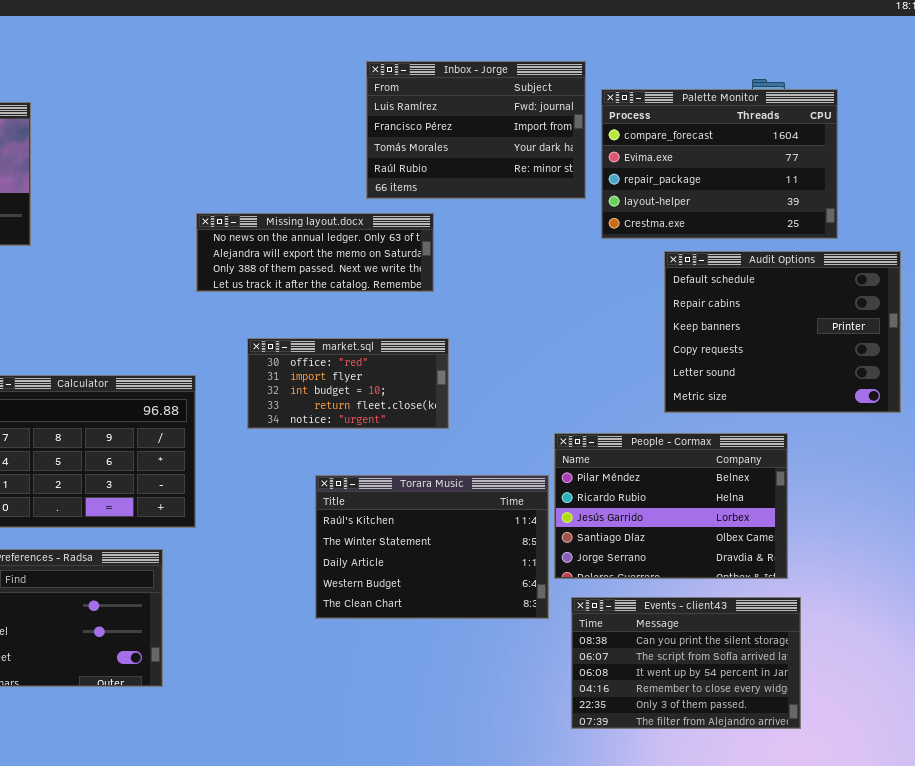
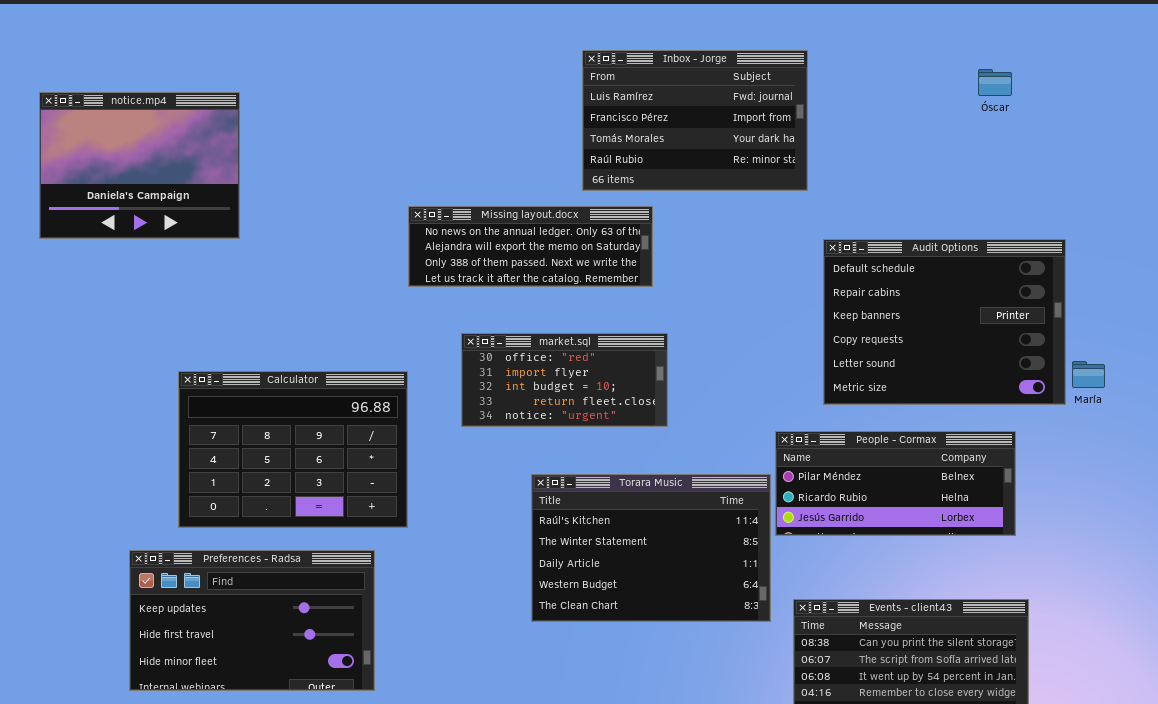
Palette Monitor: [601,89,838,239] -> none, closed
Audit Options: [664,251,901,413] -> [823,239,1066,405], moved
People - Cormax: [554,433,788,579] -> [775,431,1016,536], resized

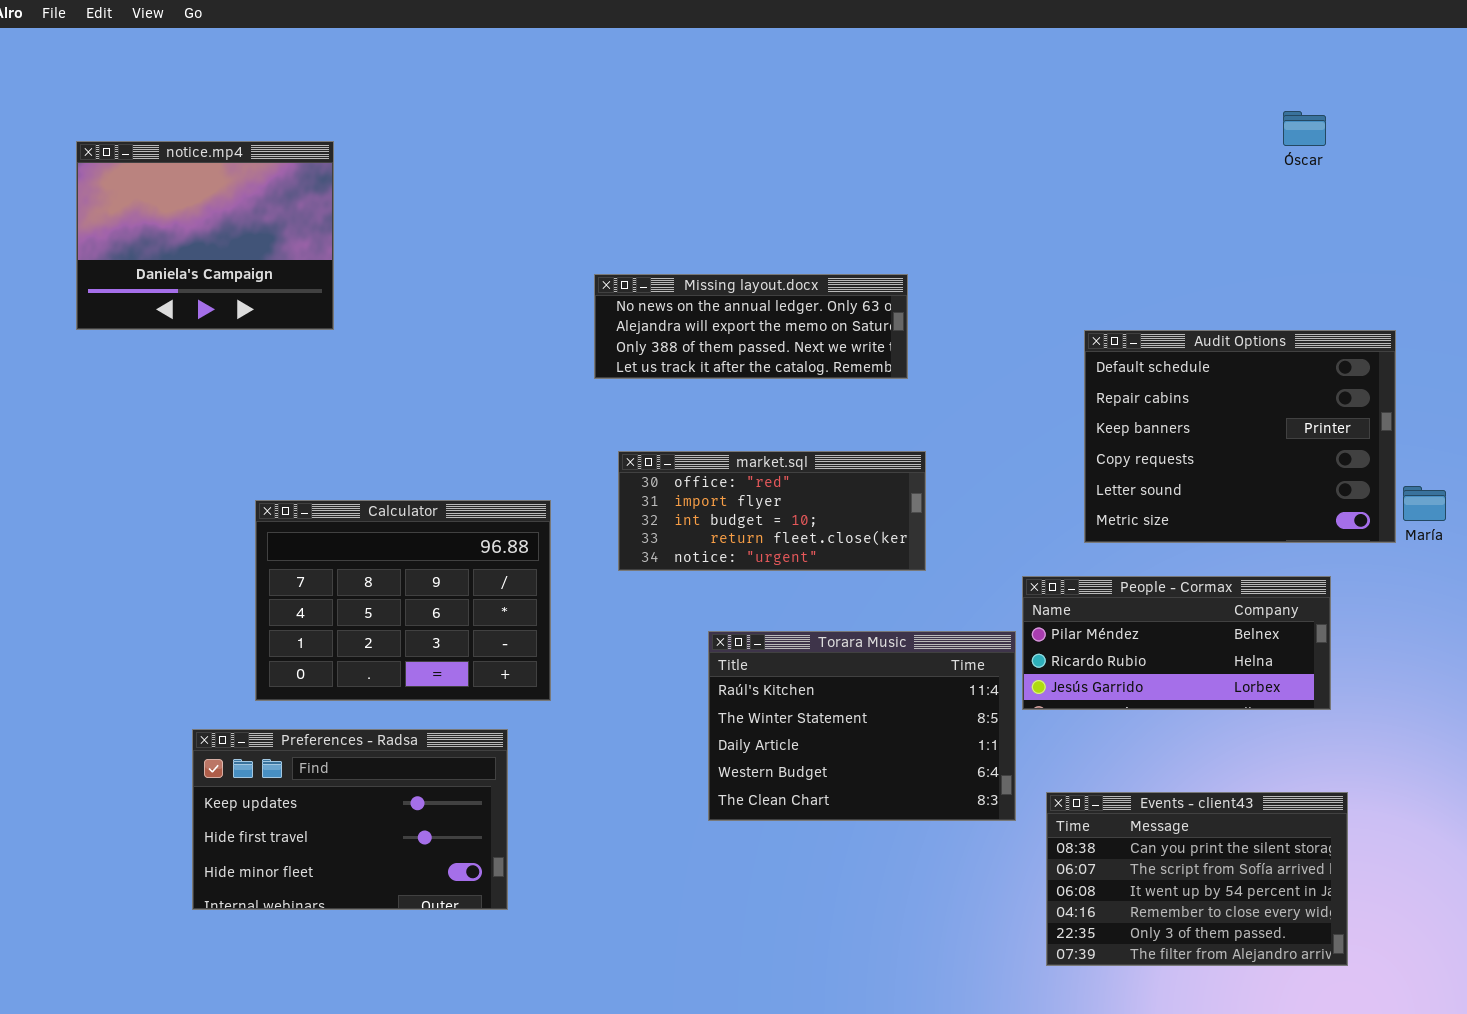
Inbox - Jorge: [582,50,808,191] -> none, closed
Missing layout.docx: [408,206,653,287] -> [594,274,908,379], moved
market.sql: [461,333,668,427] -> [618,451,926,571], resized

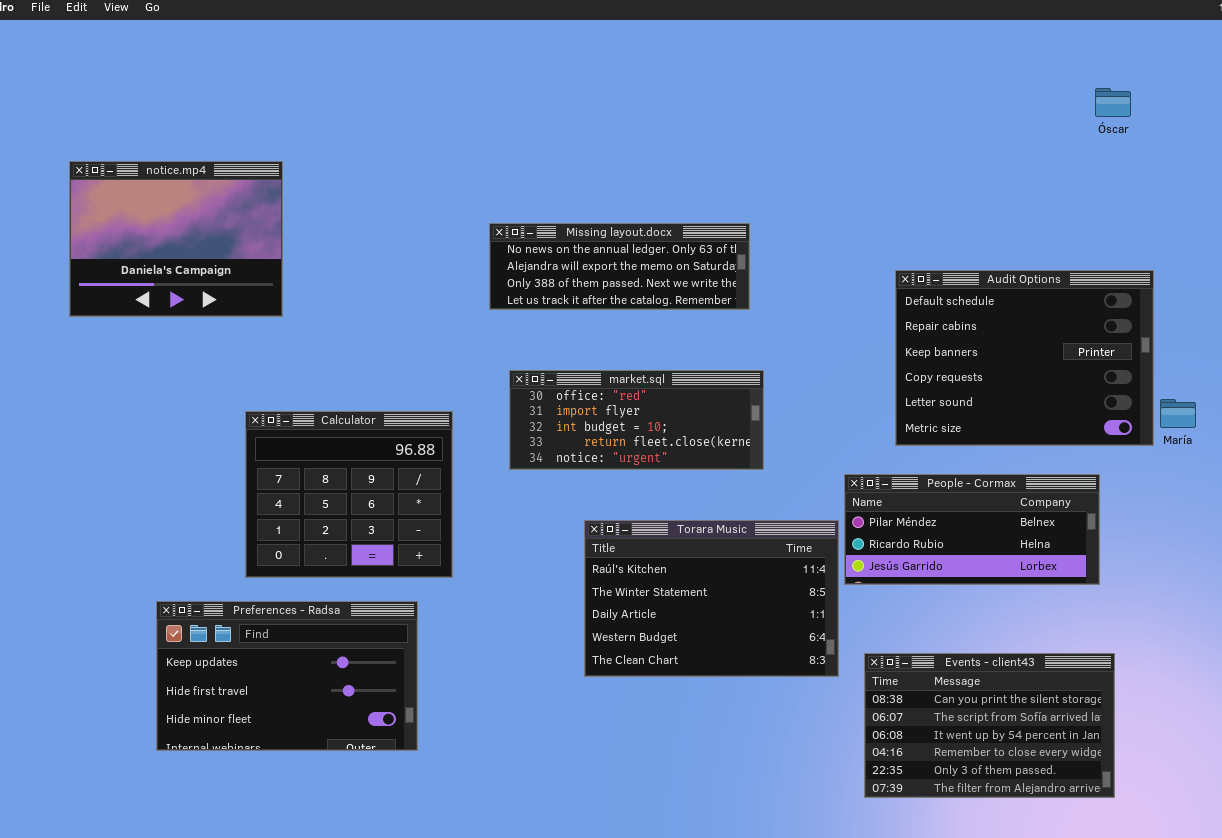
Óscar: [1283,111,1326,146] -> [1095,88,1131,117], moved
notice.mp4: [76,141,334,330] -> [69,161,283,317], moved
Calculator: [255,500,551,701] -> [245,411,453,578], resized

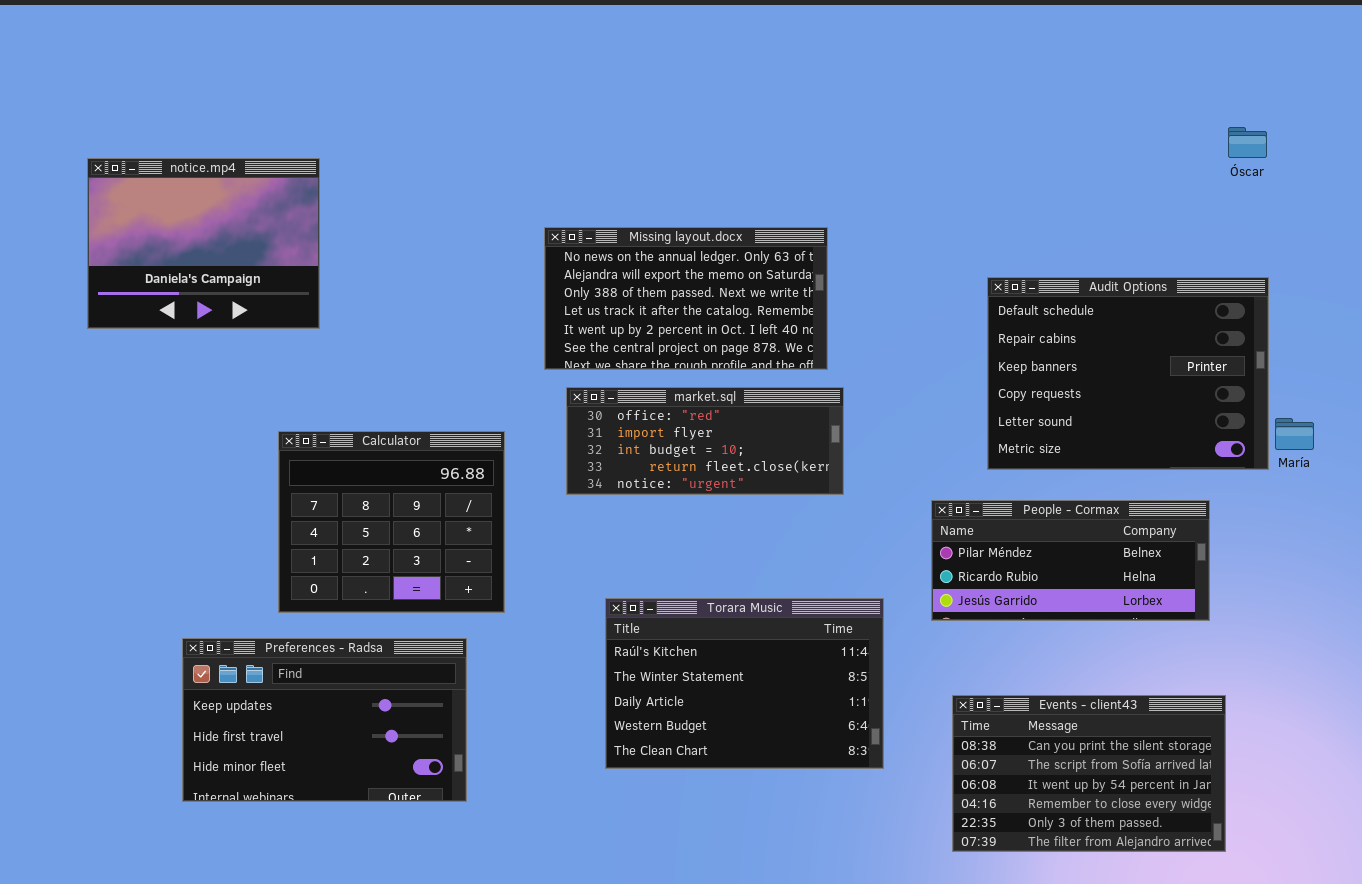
Óscar: [1095,88,1131,117] -> [1228,127,1267,158], moved
Missing layout.docx: [489,223,750,310] -> [544,227,828,370], resized
Torara Music: [584,520,839,677] -> [605,598,884,769], moved

